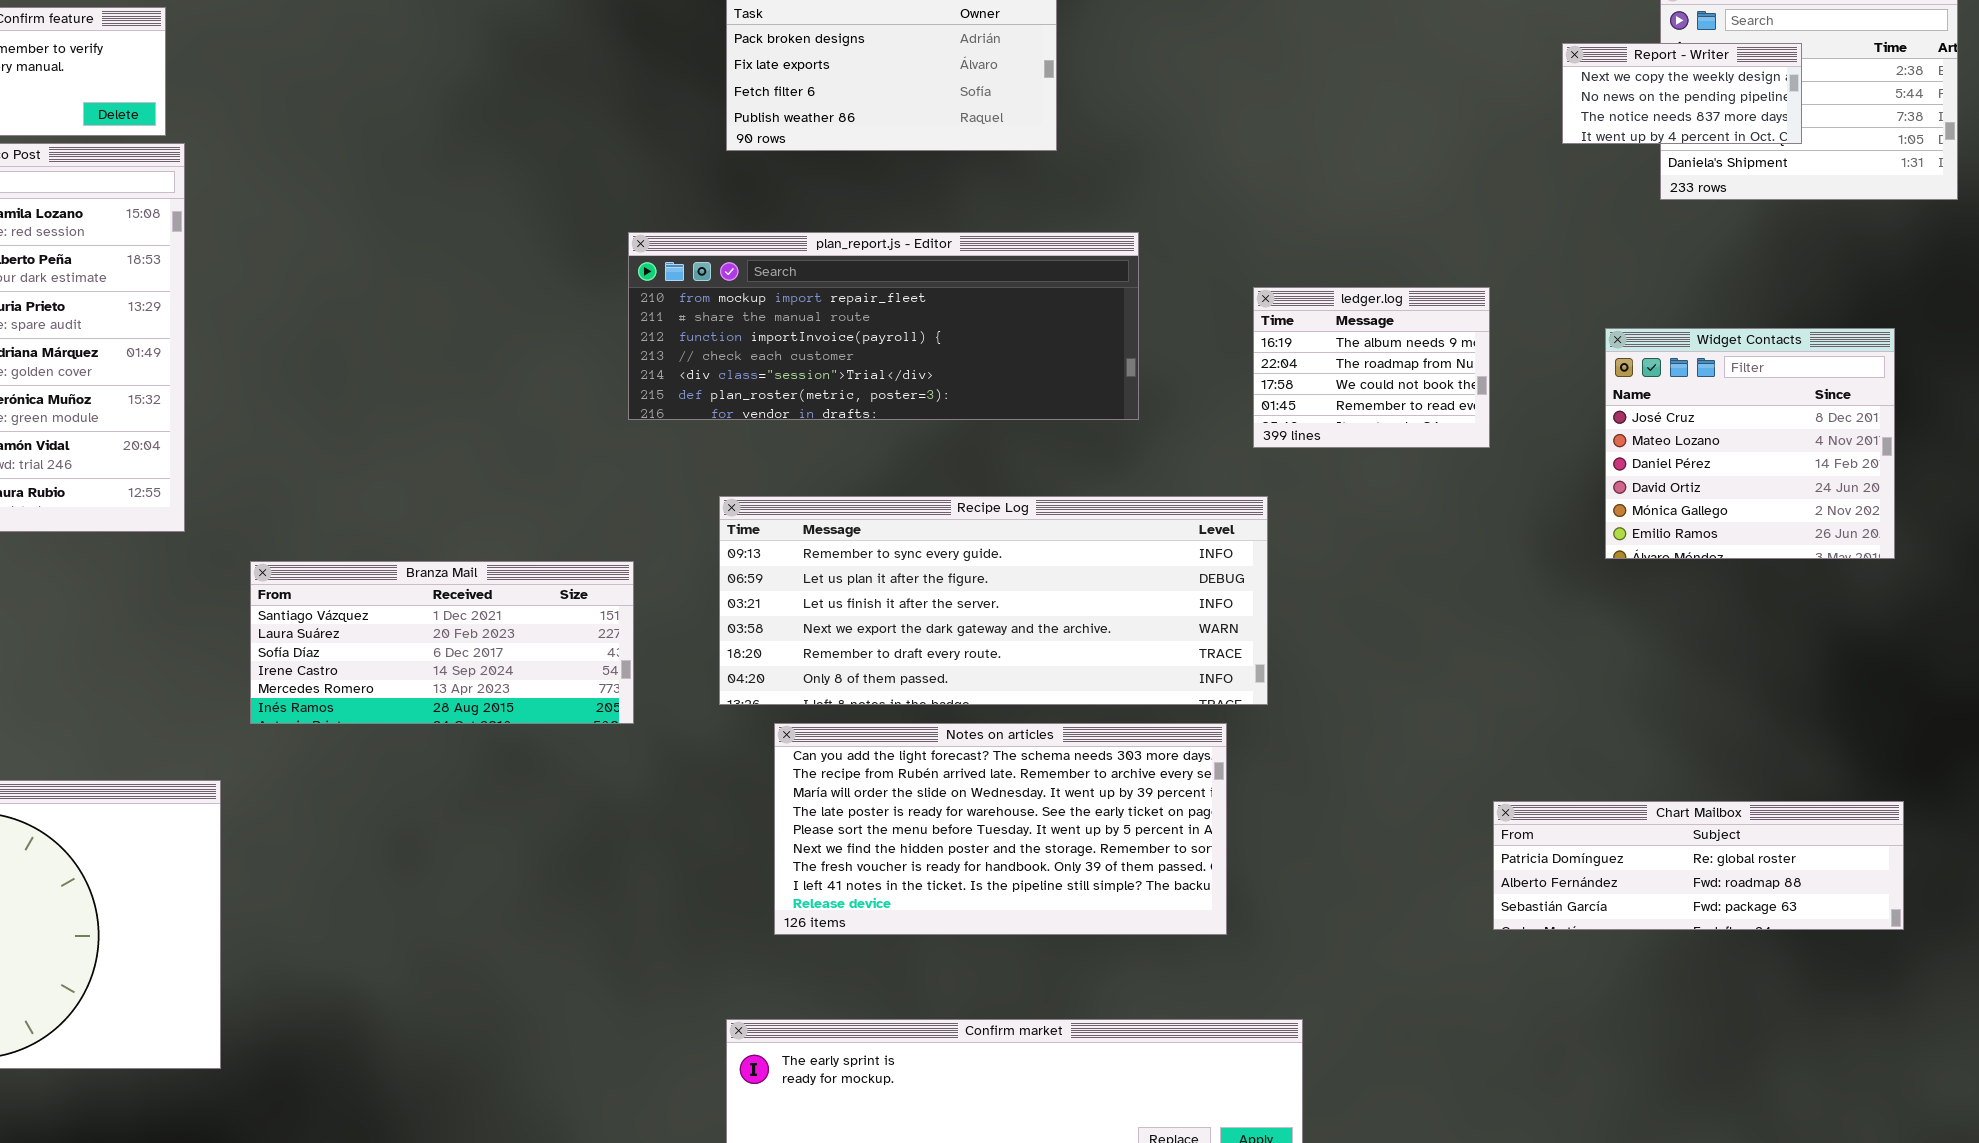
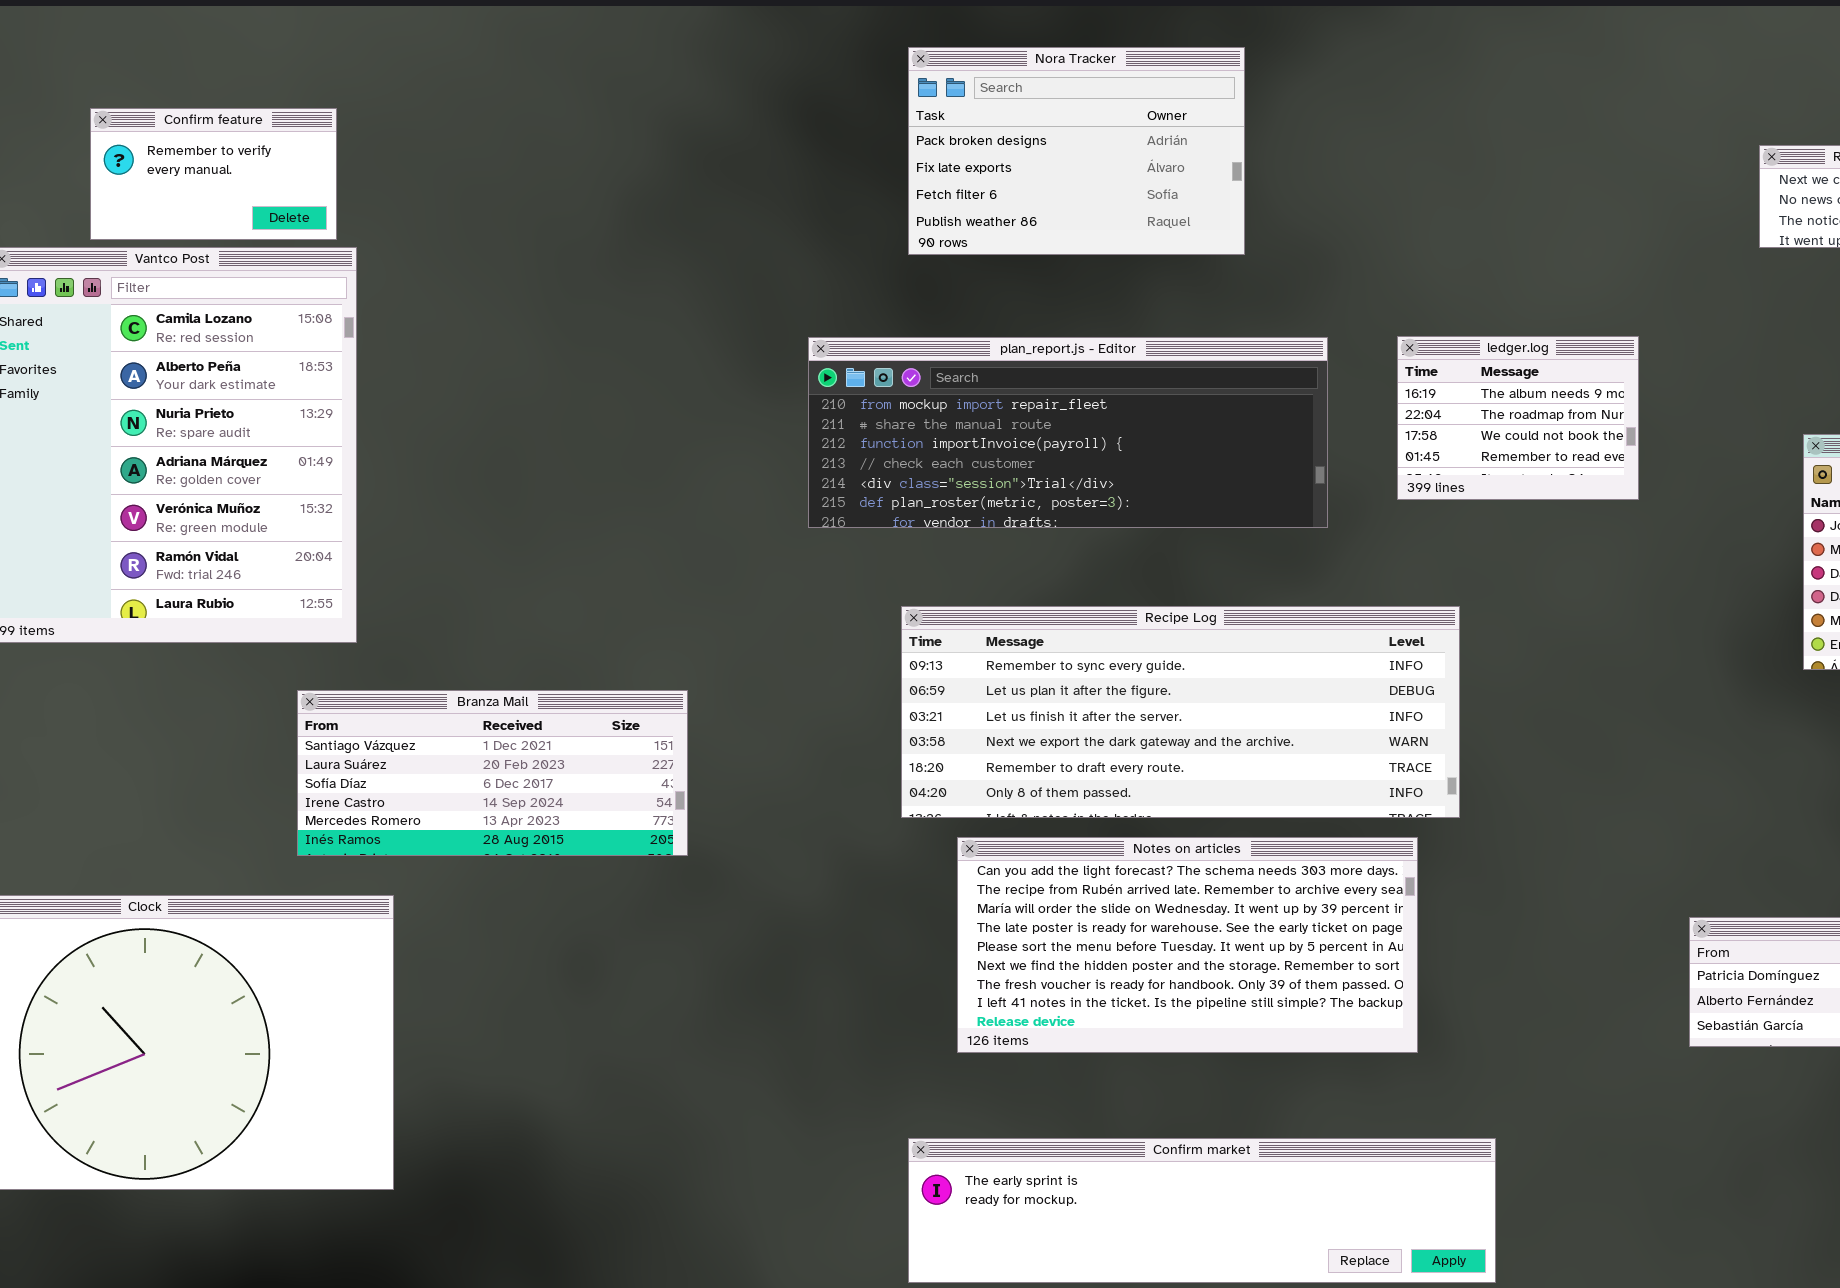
ledger.log: [1253,287,1490,448] -> [1397,336,1639,500], moved
Branza Mail: [250,561,634,724] -> [297,690,688,856], moved

